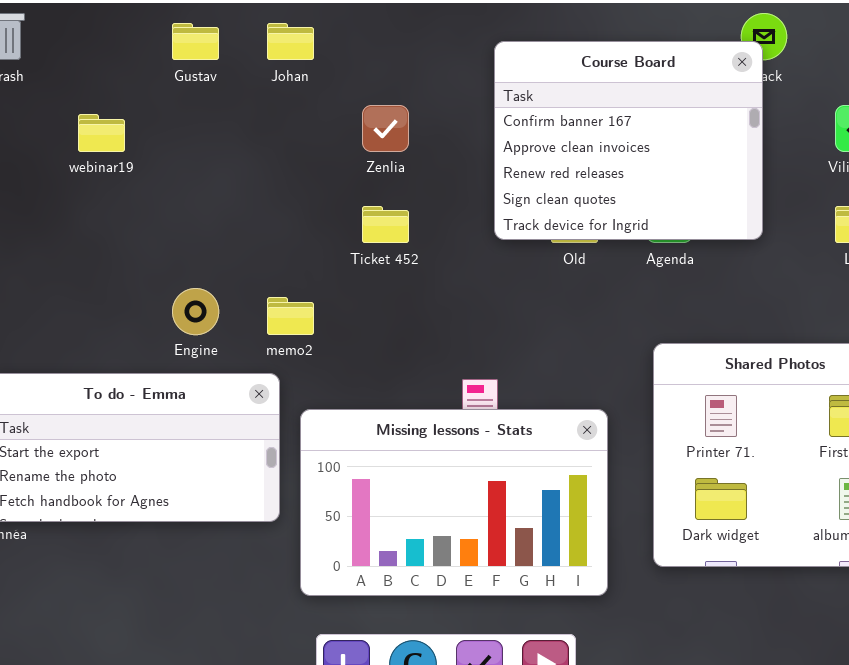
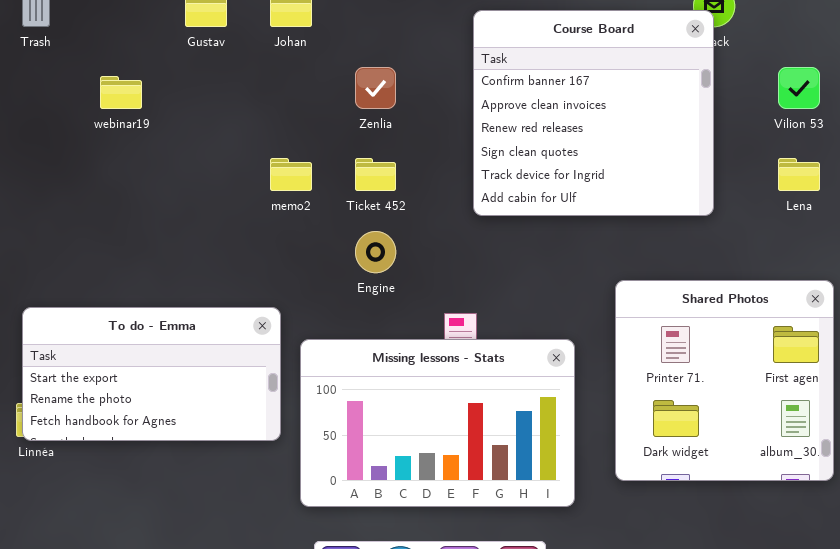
Course Board: [494,41,763,240] -> [473,10,714,216], resized
Engine: [172,288,219,335] -> [355,231,396,273], moved
memo2: [267,297,314,335] -> [270,158,312,191], moved

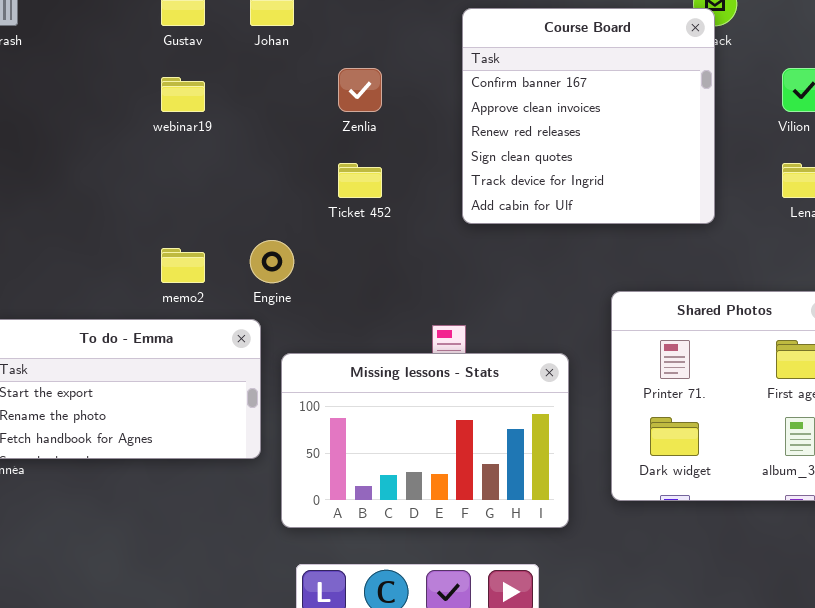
webinar19: [100,76,142,109] -> [161,77,205,112], moved
memo2: [270,158,312,191] -> [161,248,205,283], moved
Engine: [355,231,396,273] -> [250,240,294,283], moved

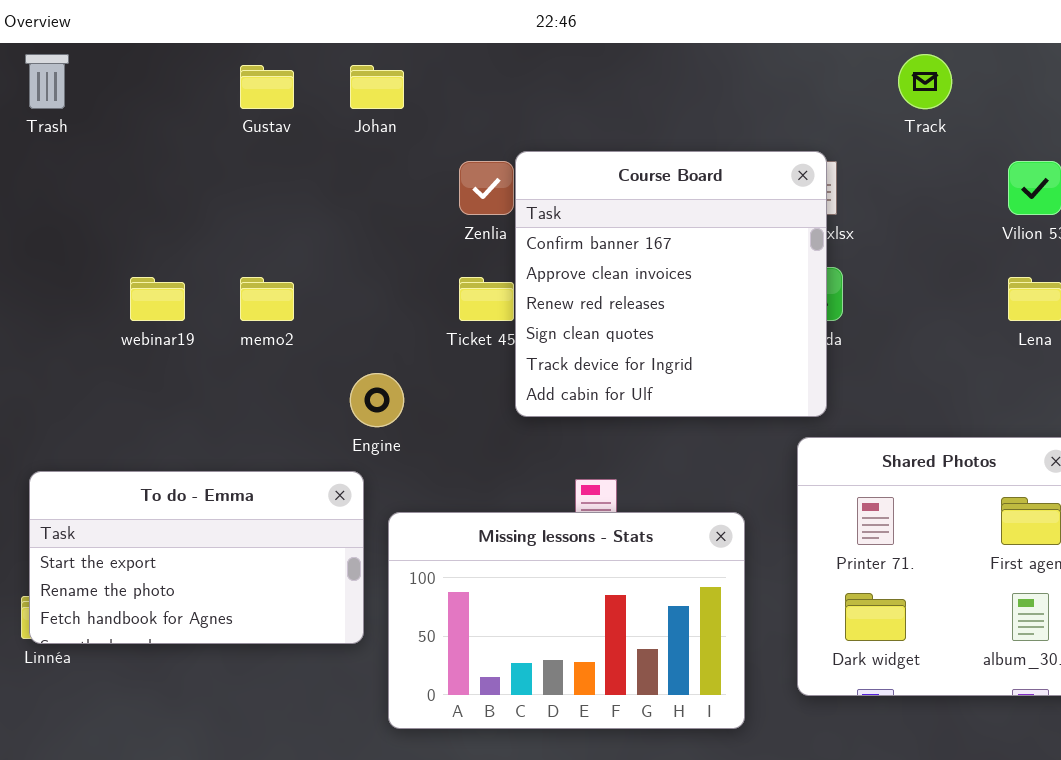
Course Board: [462,8,715,224] -> [515,151,827,417], moved
webinar19: [161,77,205,112] -> [130,277,185,321], moved
memo2: [161,248,205,283] -> [240,277,294,321], moved

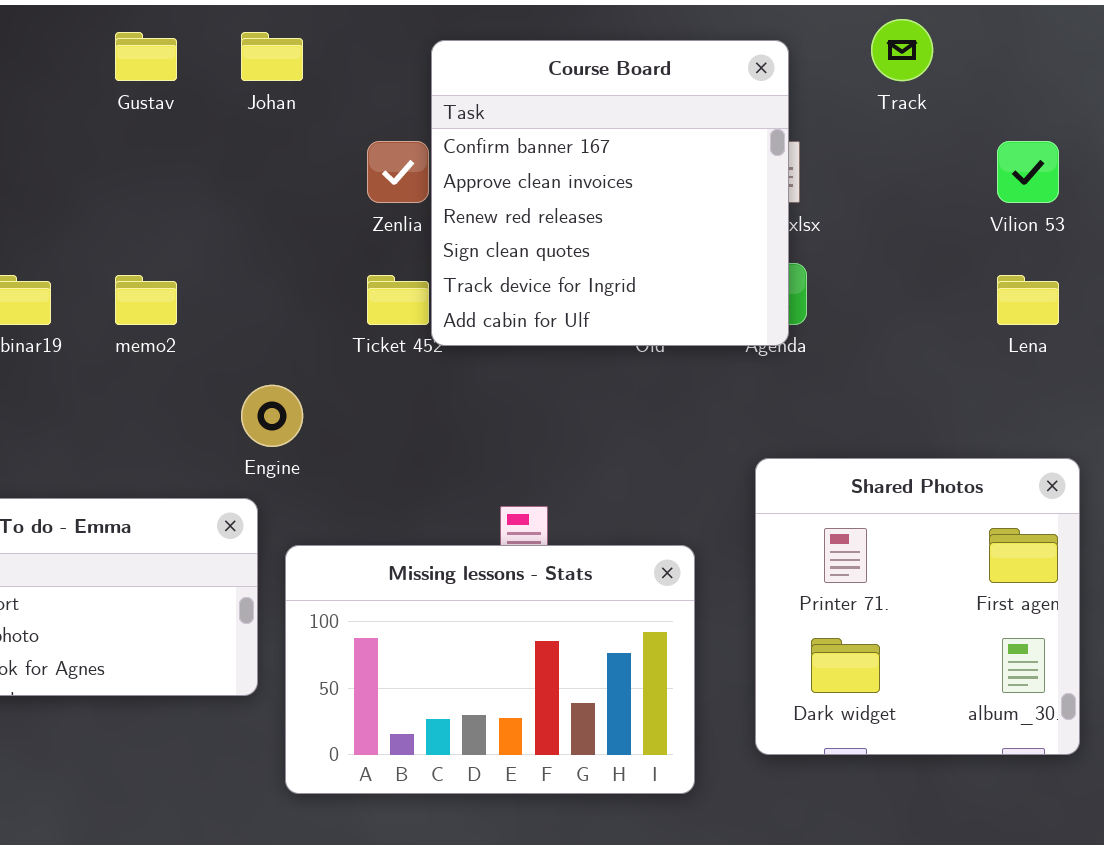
Course Board: [515,151,827,417] -> [431,40,789,346], moved

